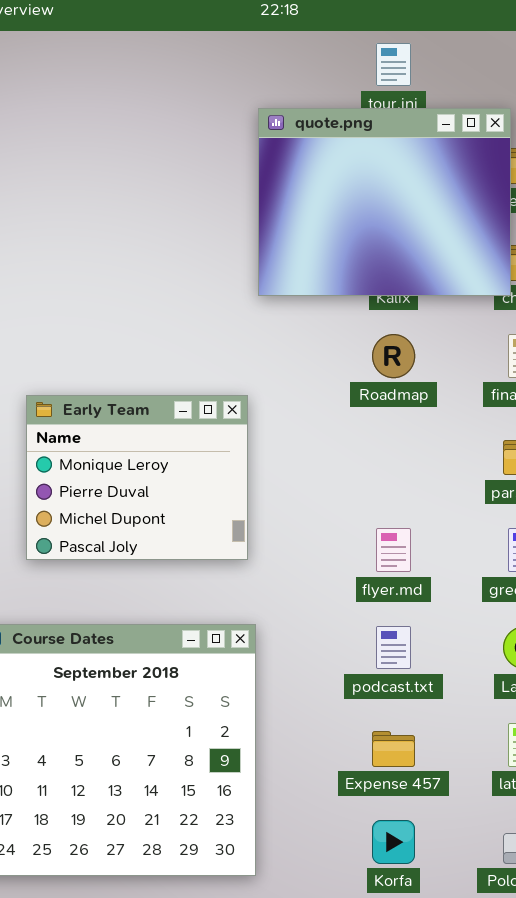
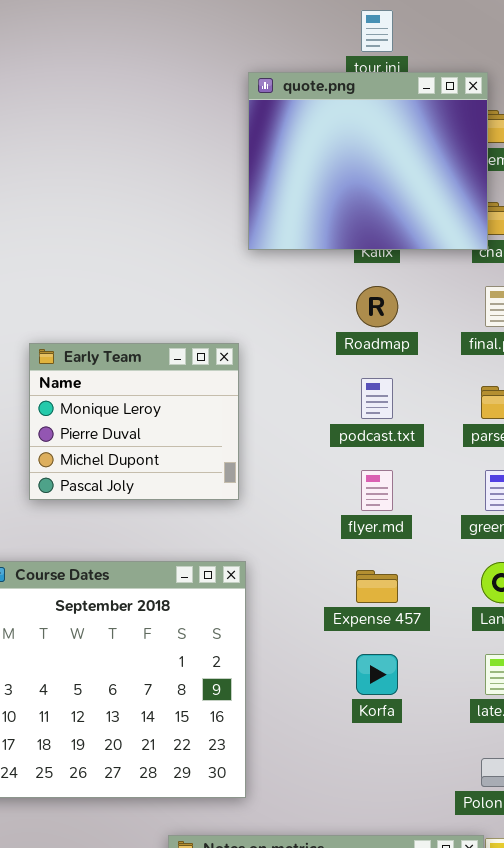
podcast.txt: [376,626,411,669] -> [361,378,393,419], moved
Expense 457: [372,731,415,767] -> [356,570,398,603], moved
Korfa: [372,820,415,864] -> [356,654,398,695], moved

